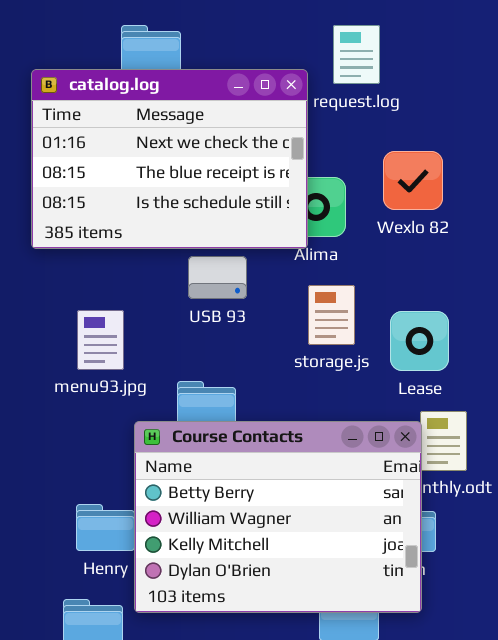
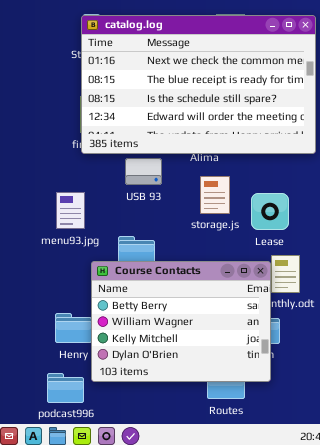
catalog.log: [31,69,308,249] -> [81,15,316,154], moved, resized

